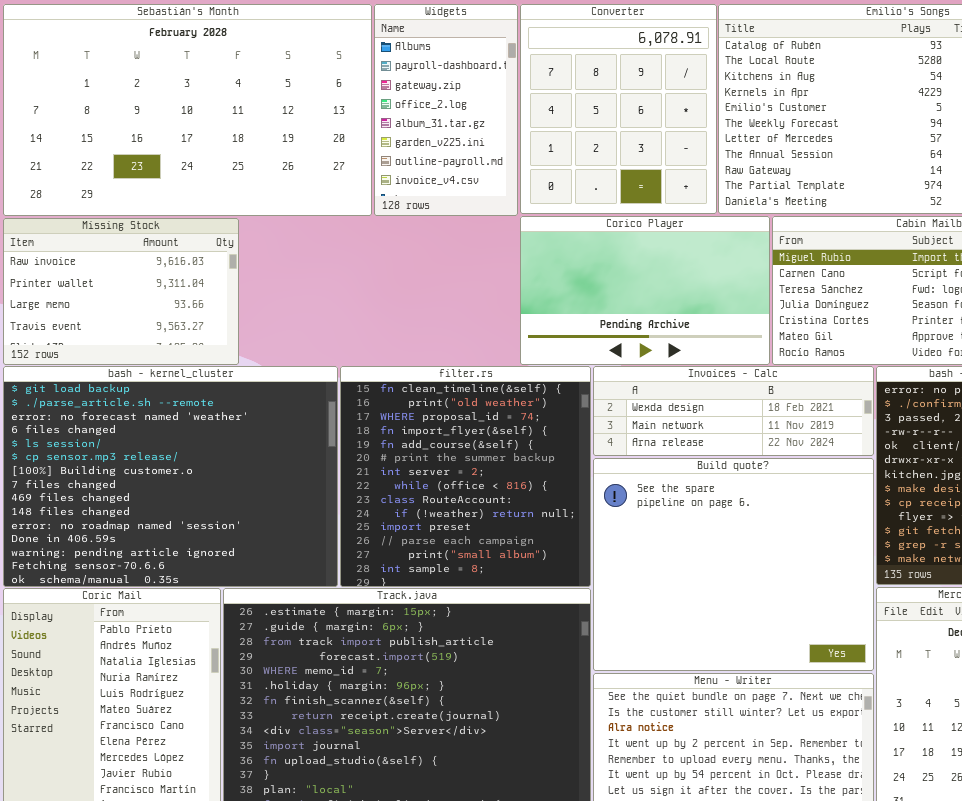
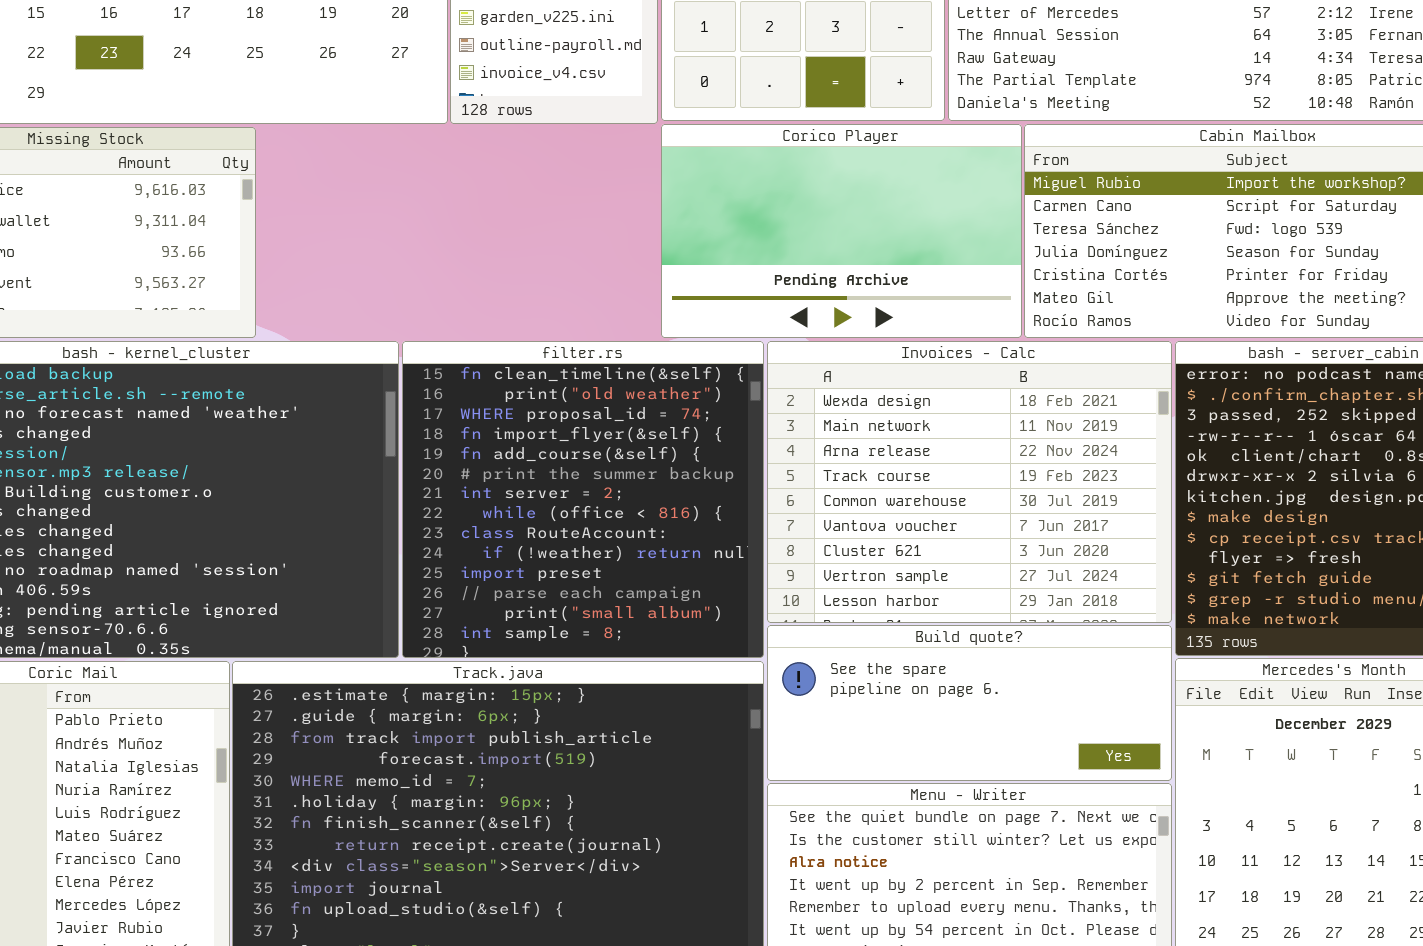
Invoices - Calc: [593,366,874,456] -> [767,341,1172,623], resized
Build quote?: [593,458,874,671] -> [767,625,1172,781], resized

